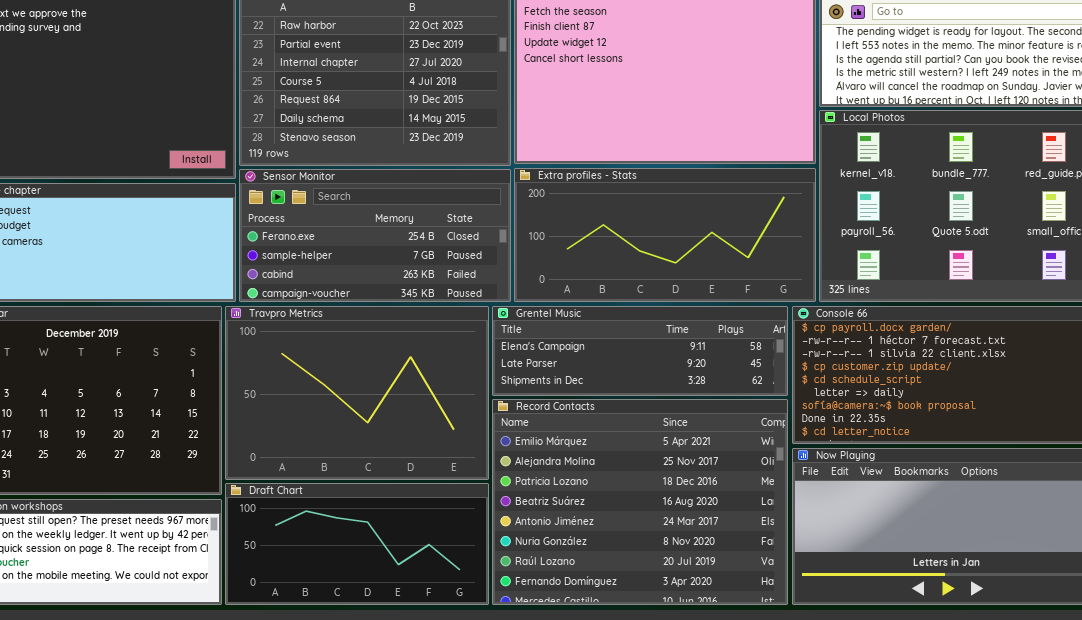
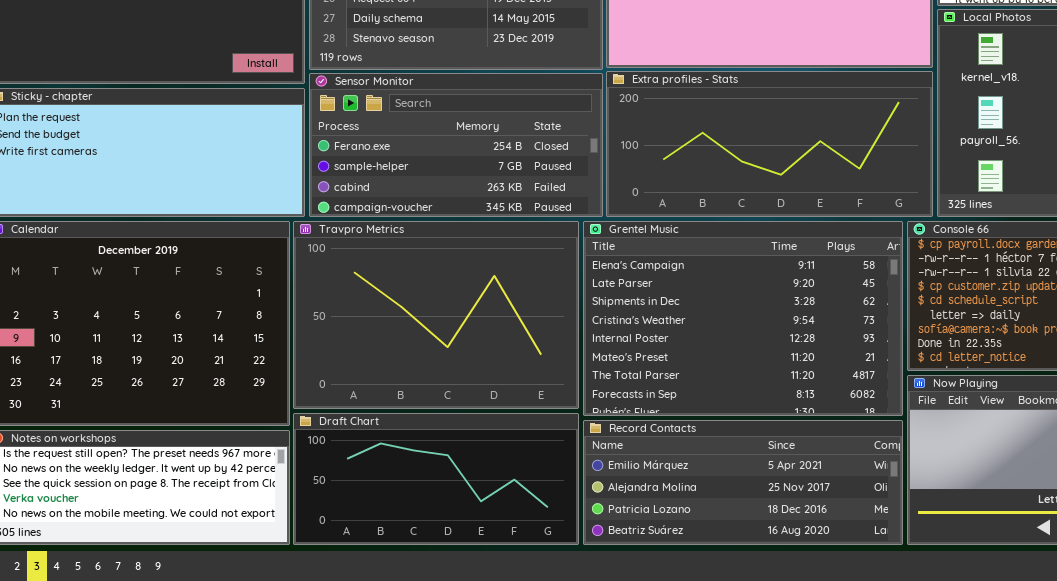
Grentel Music: [492,306,788,396] -> [583,221,903,416], resized
Record Contacts: [492,399,788,605] -> [583,420,903,545], resized

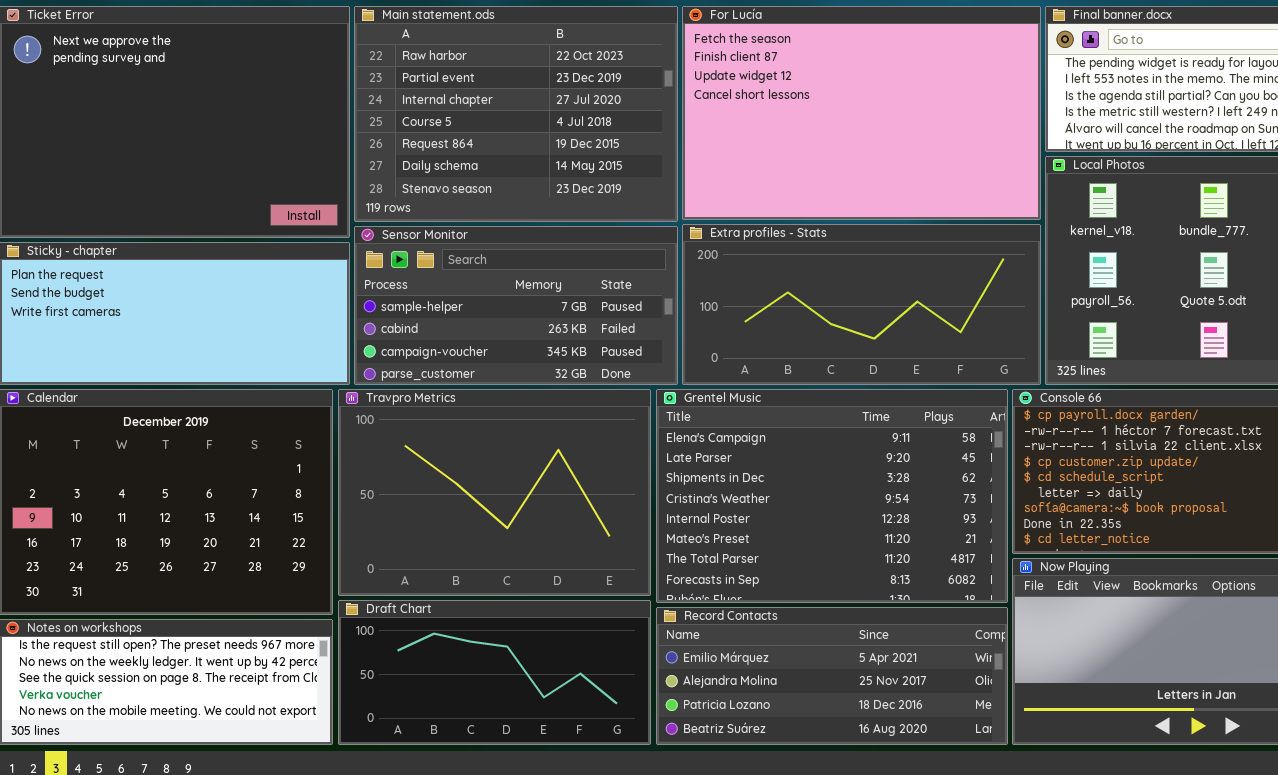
Sensor Monitor: [309,73,603,217] -> [354,226,678,385], scrolled down 1 row

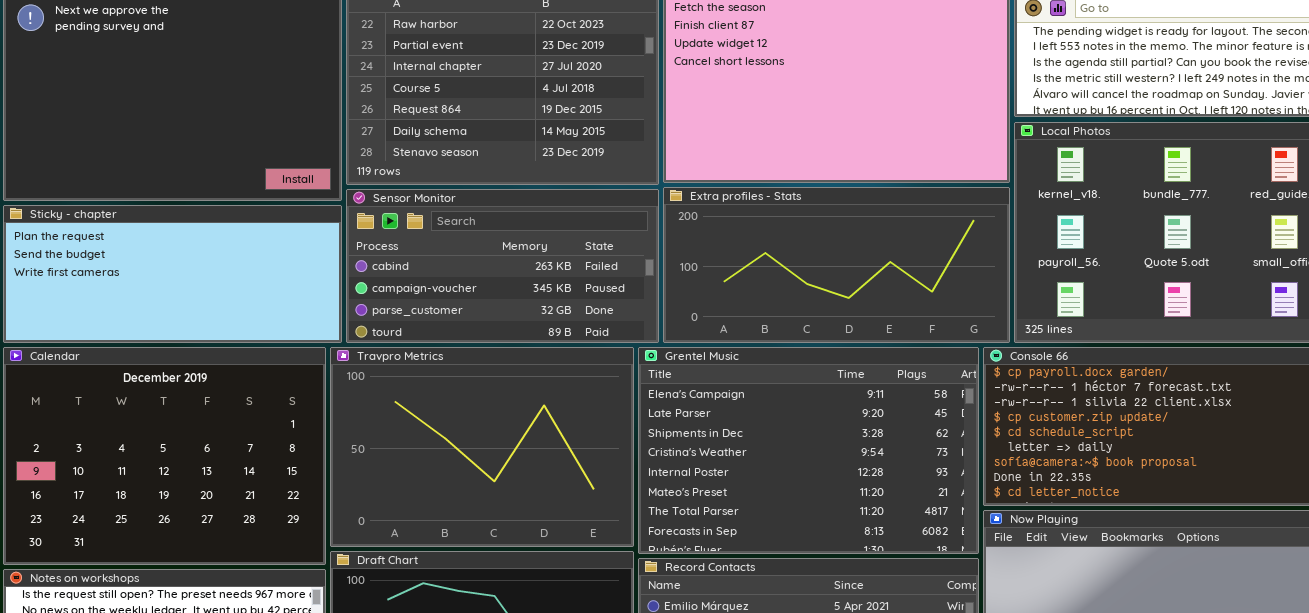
Sensor Monitor: [354,226,678,385] -> [346,189,659,343], scrolled down 1 row

